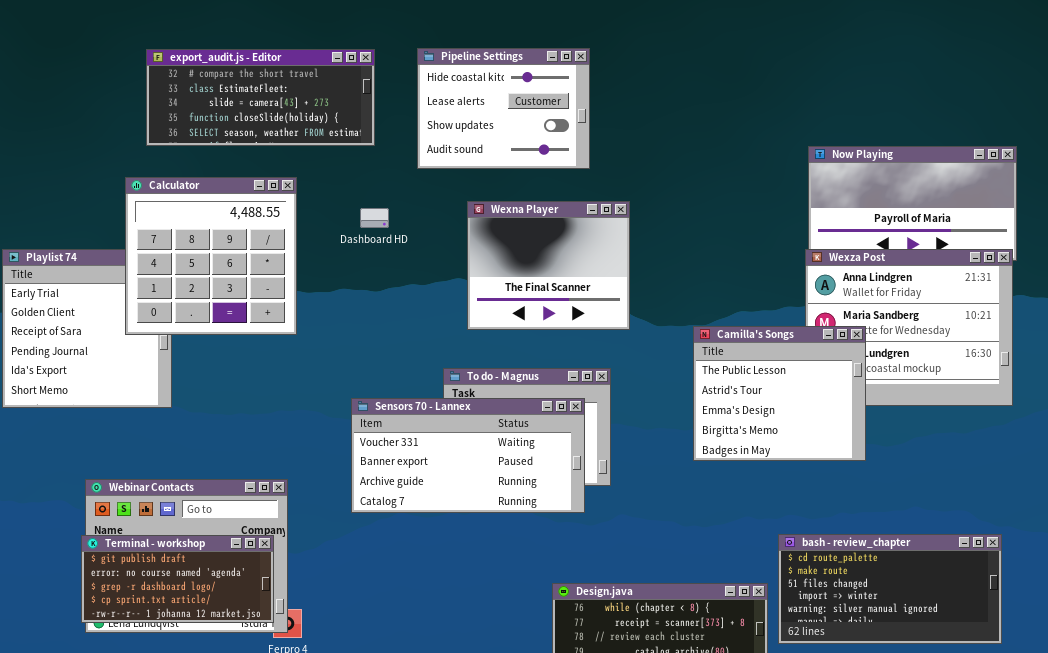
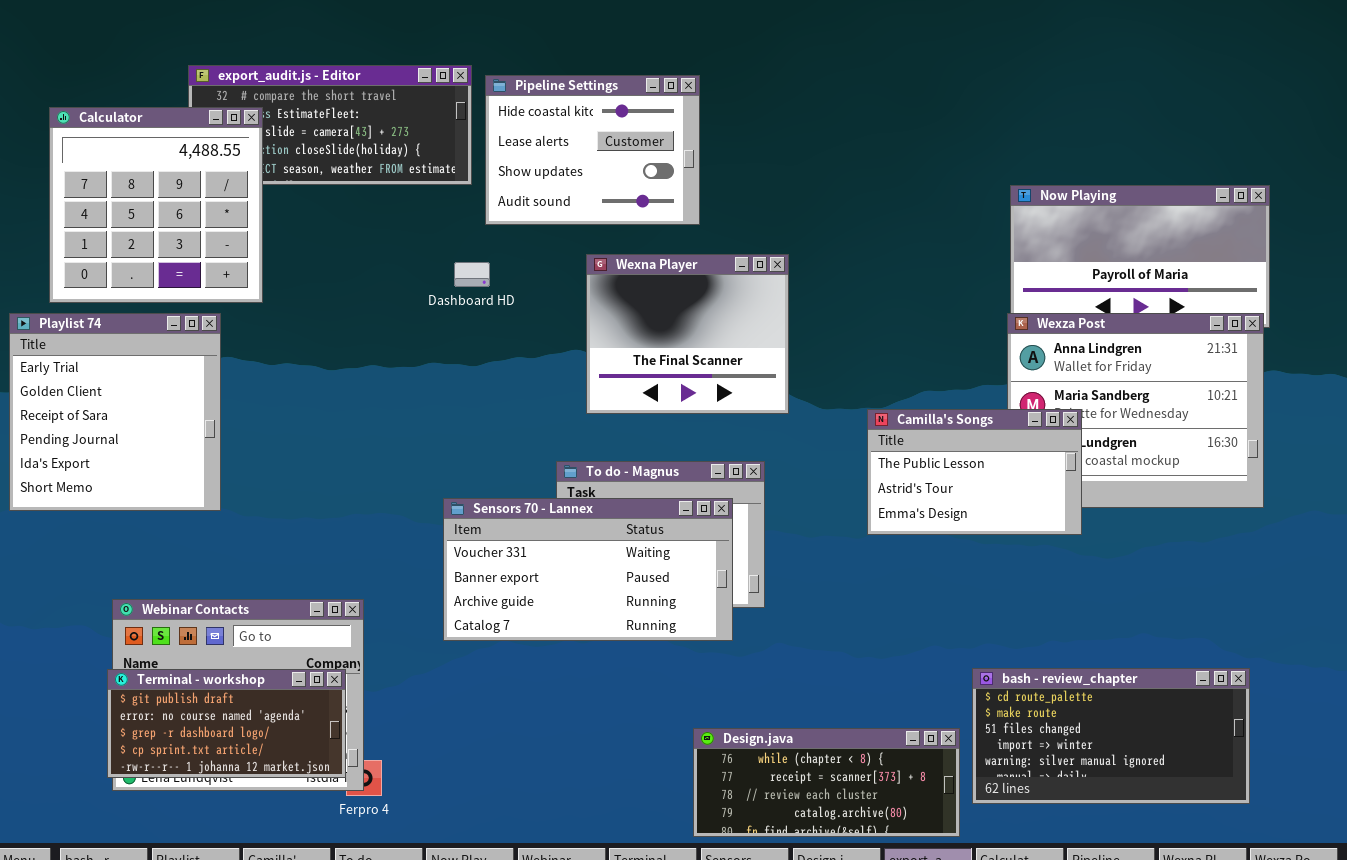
Pipeline Settings: [417,48,590,169] -> [485,75,700,225], moved
Calculator: [125,177,297,335] -> [49,107,263,303], moved
Camilla's Songs: [693,326,866,461] -> [867,409,1082,535], resized

